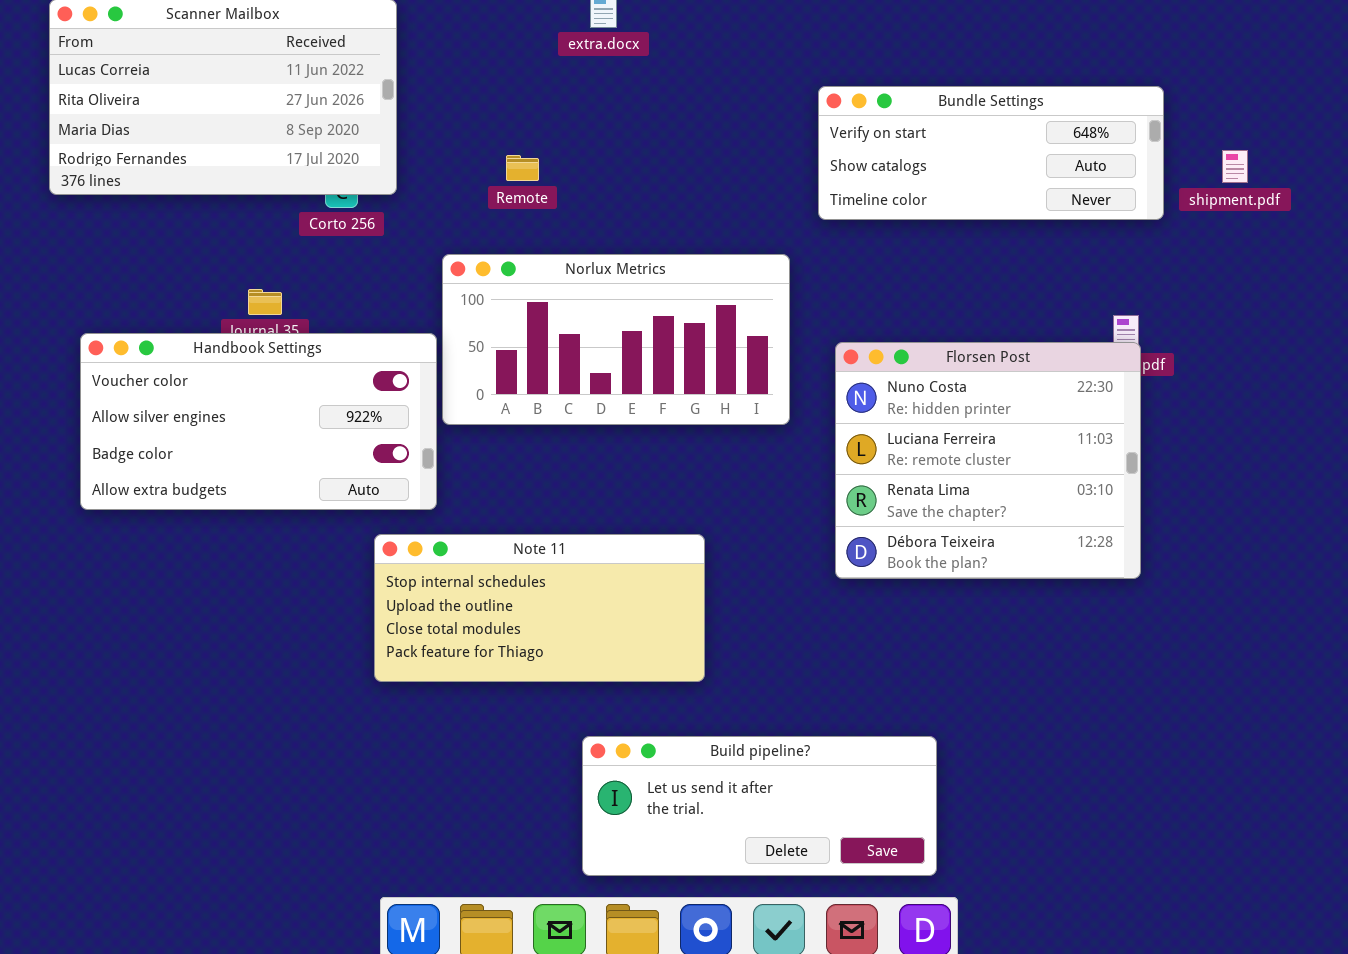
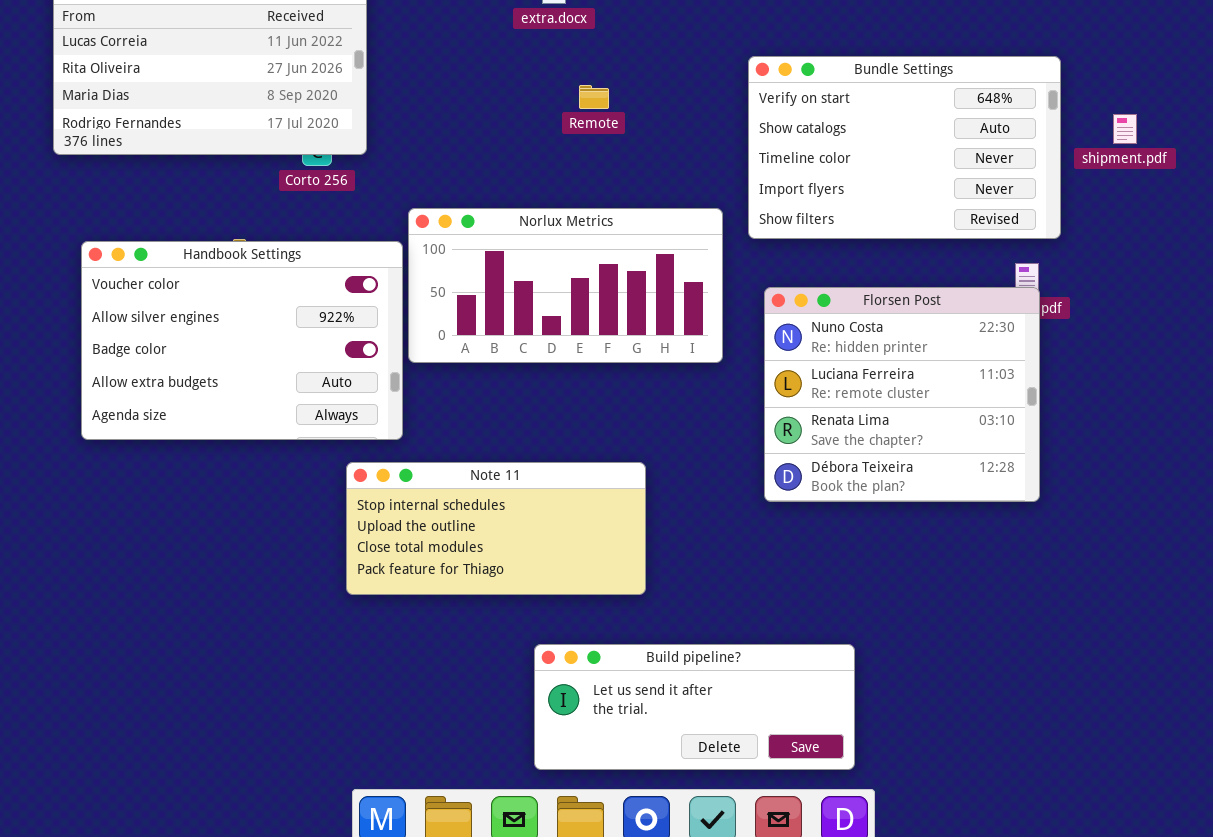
Bundle Settings: [818,86,1164,220] -> [748,56,1061,239], resized
Remote: [506,155,539,181] -> [579,85,609,109], moved
Handbook Settings: [80,333,437,510] -> [81,241,403,440], resized

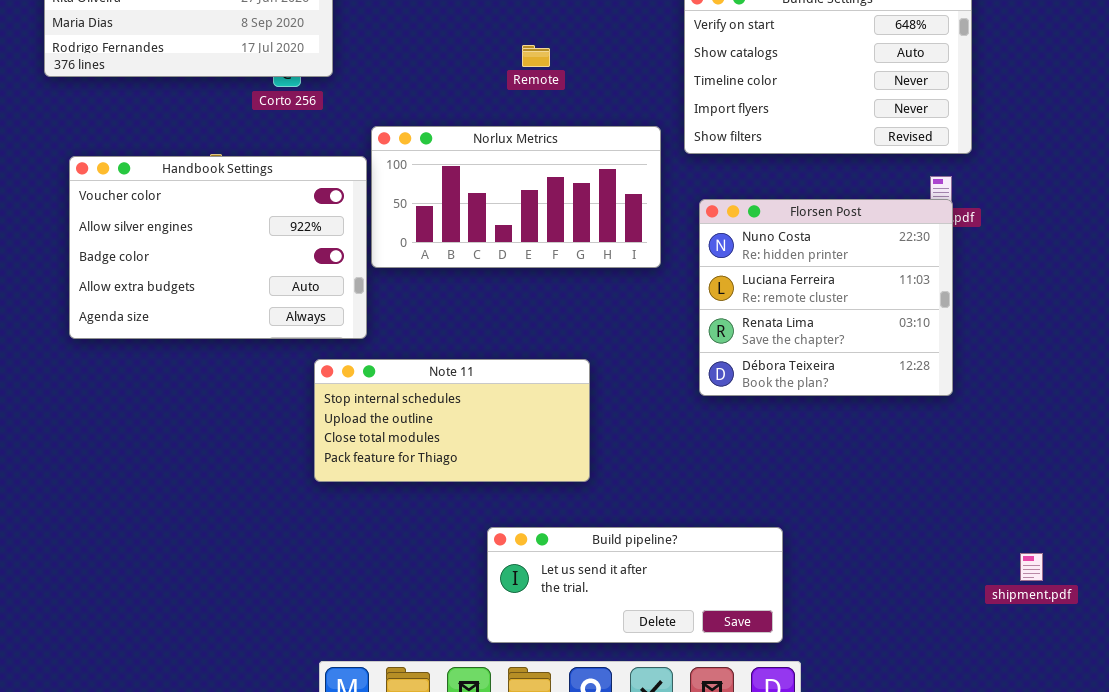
Remote: [579,85,609,109] -> [522,45,550,67], moved
shipment.pdf: [1113,114,1137,144] -> [1020,553,1043,581], moved

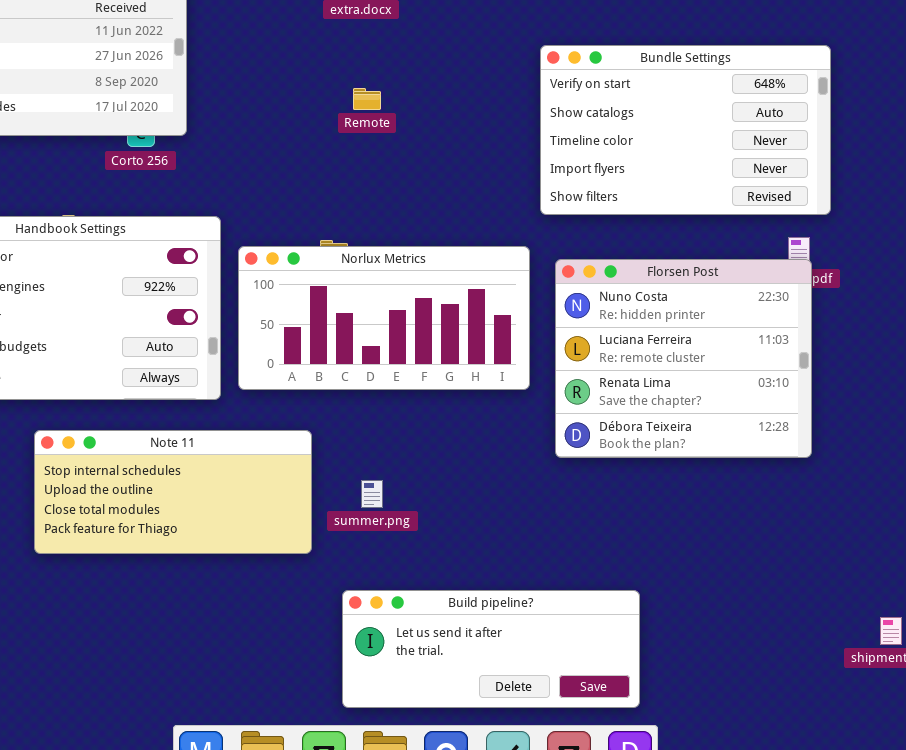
Remote: [522,45,550,67] -> [353,88,381,110], moved
Norlux Metrics: [371,126,661,268] -> [238,246,530,390], moved
Note 11: [314,359,590,482] -> [34,430,312,554], moved

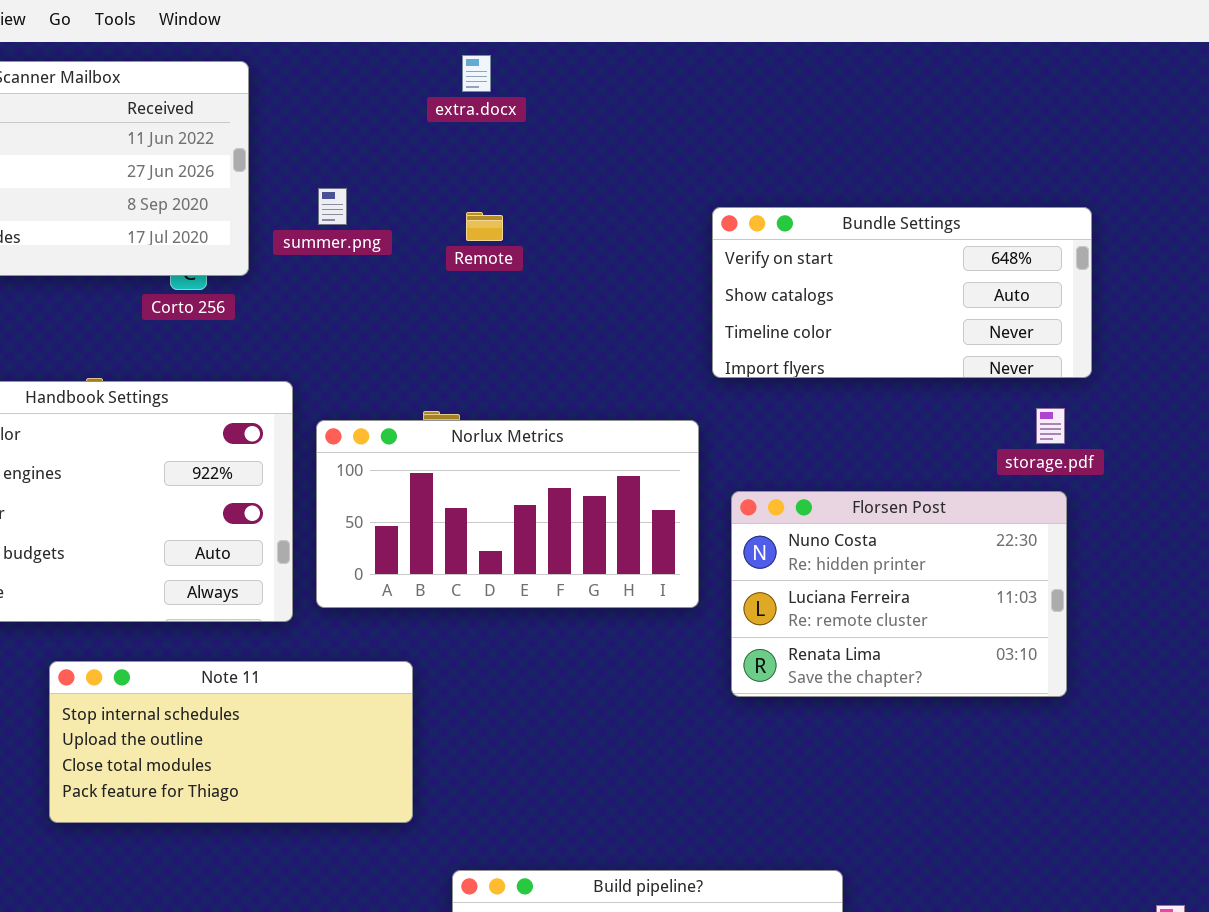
Bundle Settings: [540,45,831,215] -> [712,207,1092,378], resized
Florsen Post: [555,259,812,458] -> [731,491,1067,697], resized
summer.png: [361,480,383,508] -> [318,188,347,225], moved

